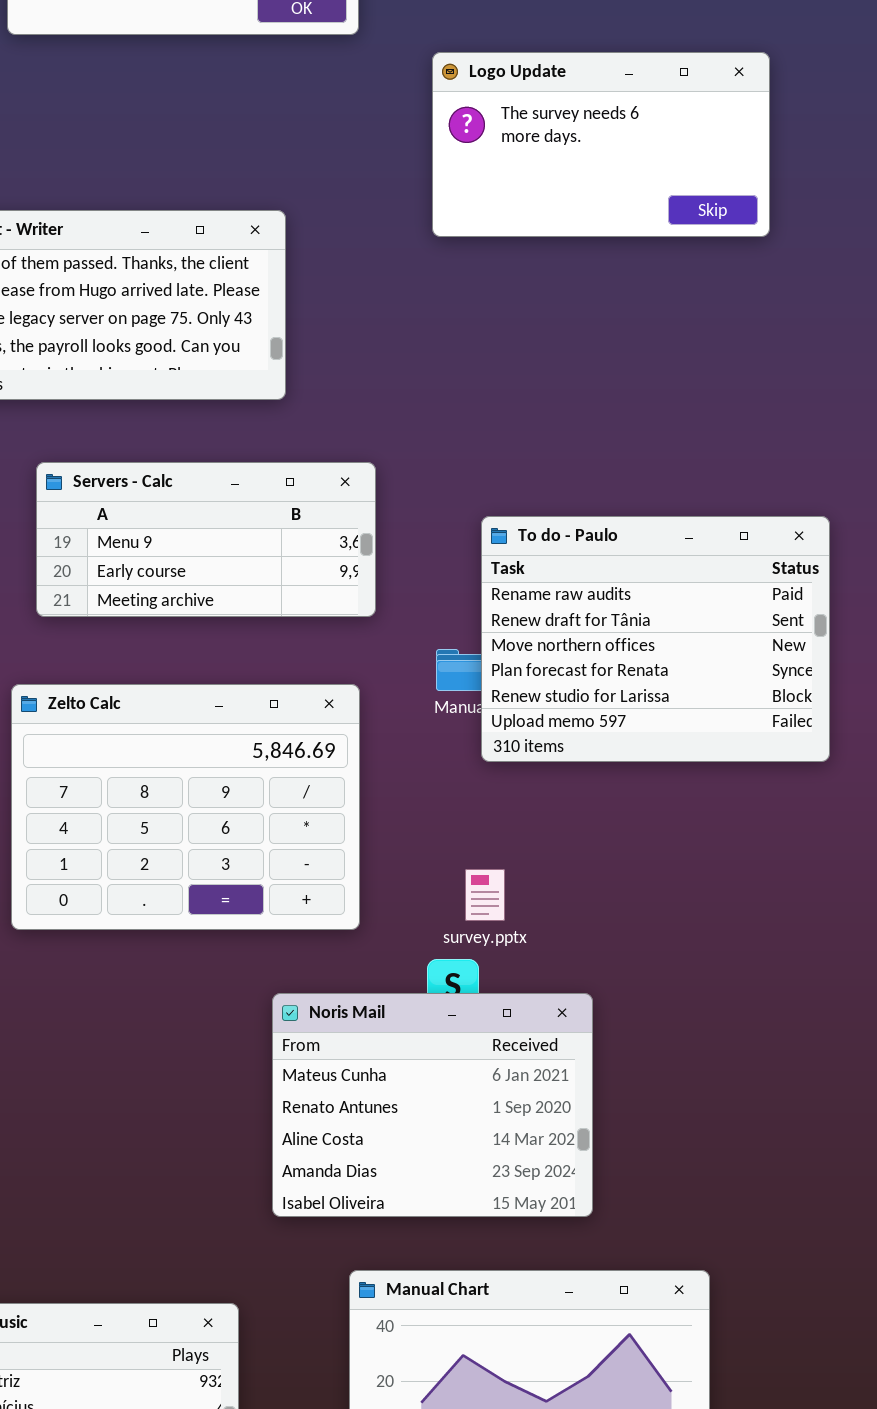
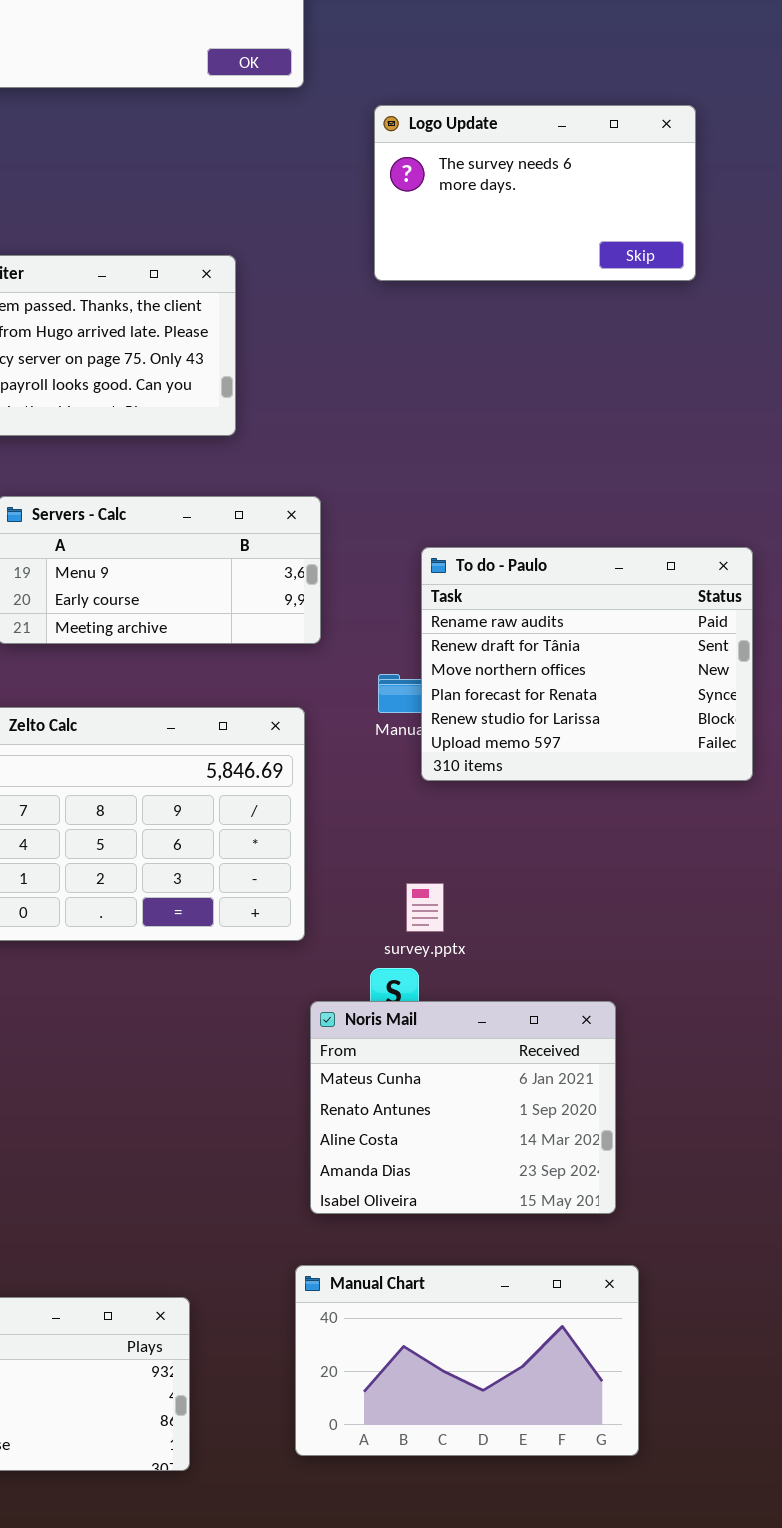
Noris Mail: [272,993,593,1217] -> [310,1001,616,1214], moved

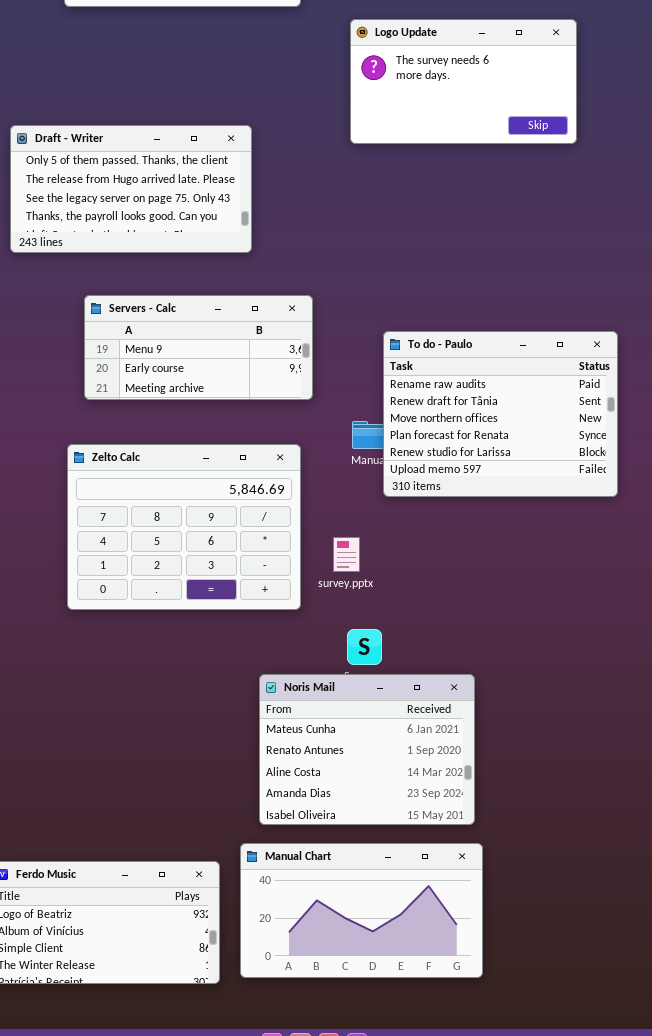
survey.pptx: [406,883,444,932] -> [333,537,360,572], moved
Noris Mail: [310,1001,616,1214] -> [259,674,475,825], moved
Manual Chart: [295,1265,639,1456] -> [240,843,483,978], moved

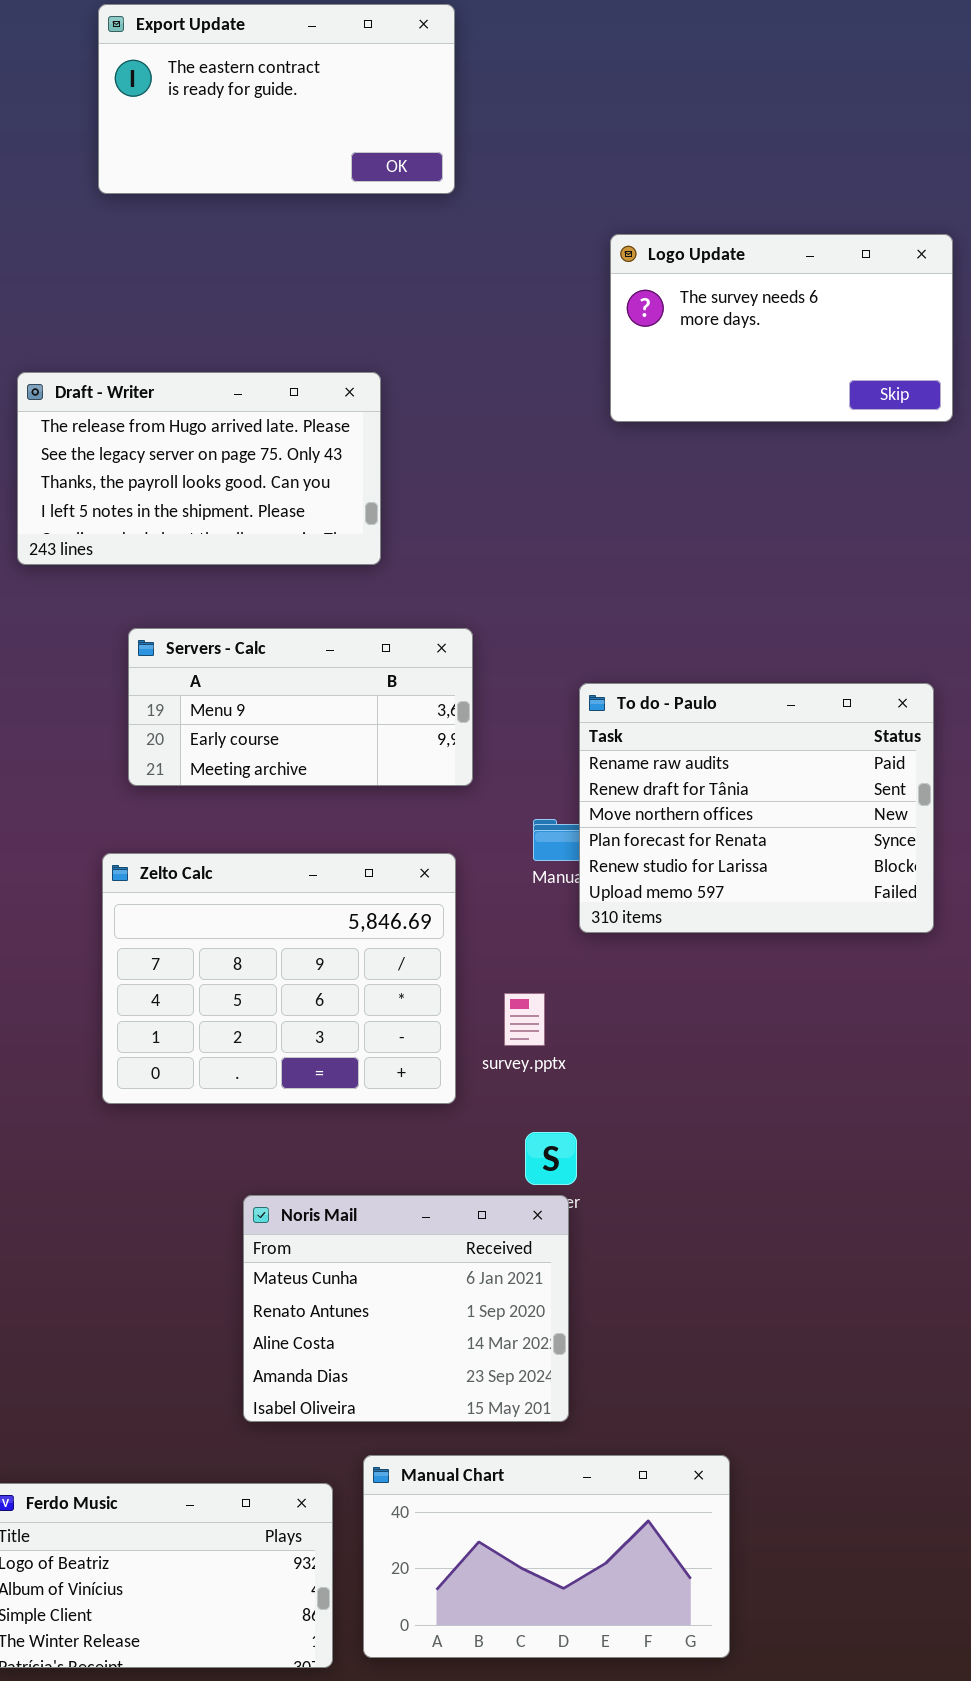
Logo Update: [350,19,577,144] -> [610,234,953,422], moved
Draft - Writer: [10,125,252,253] -> [17,372,381,565], scrolled down 1 row
Noris Mail: [259,674,475,825] -> [243,1195,569,1422], moved

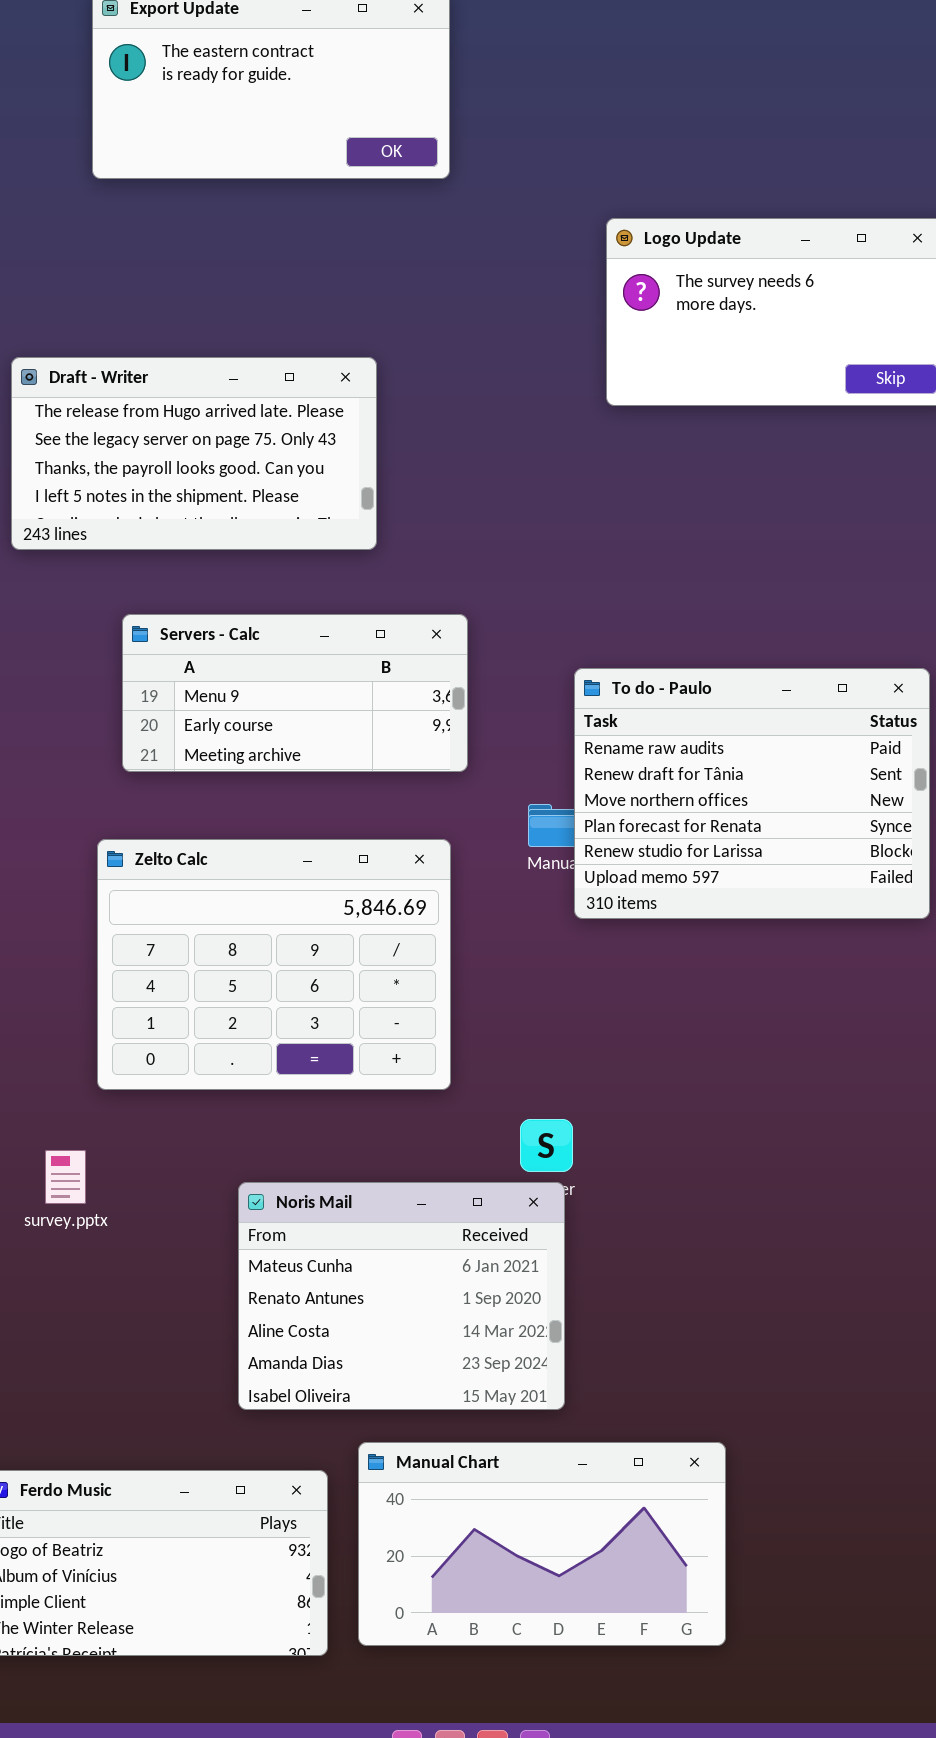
survey.pptx: [504,993,545,1046] -> [45,1150,86,1204], moved

